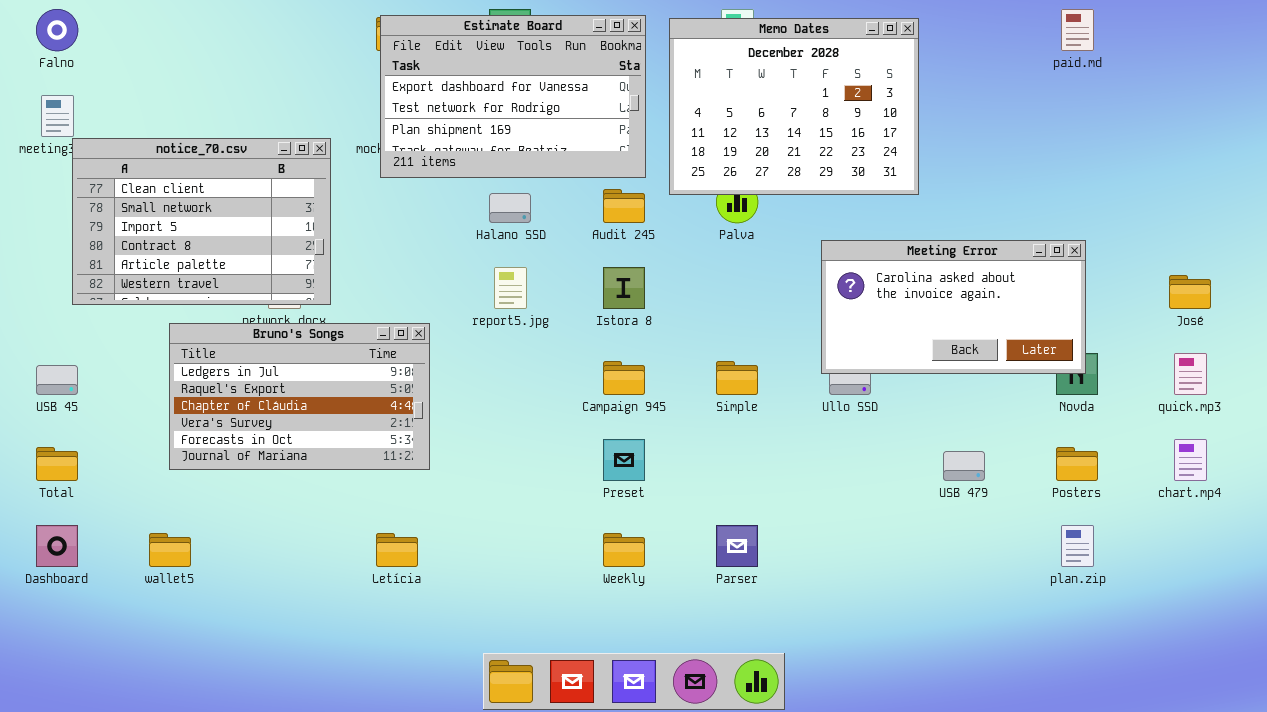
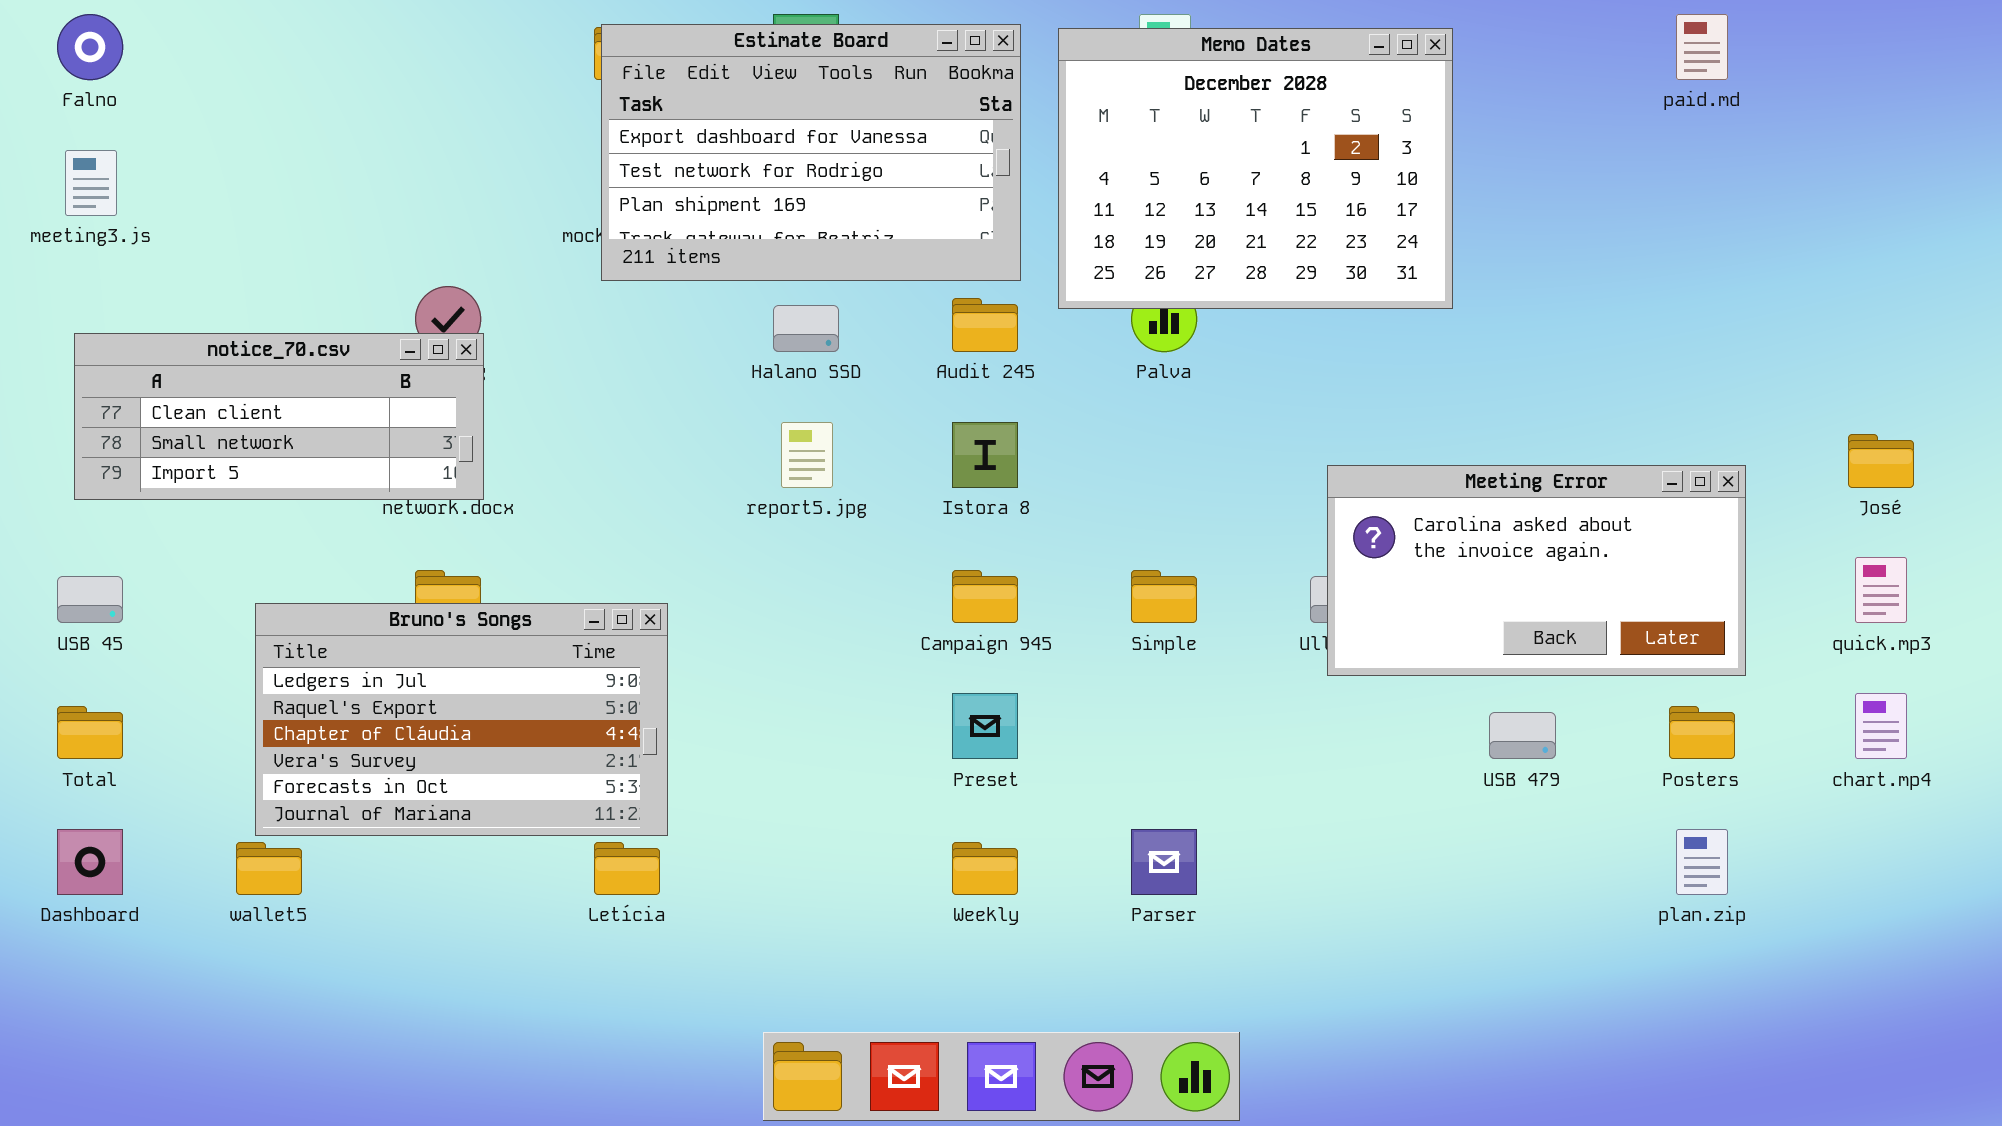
notice_70.csv: [72,138,331,305] -> [74,333,484,500], moved, resized
Meeting Error: [821,240,1086,374] -> [1327,465,1746,676], moved
Bruno's Songs: [169,323,430,470] -> [255,603,668,836], moved

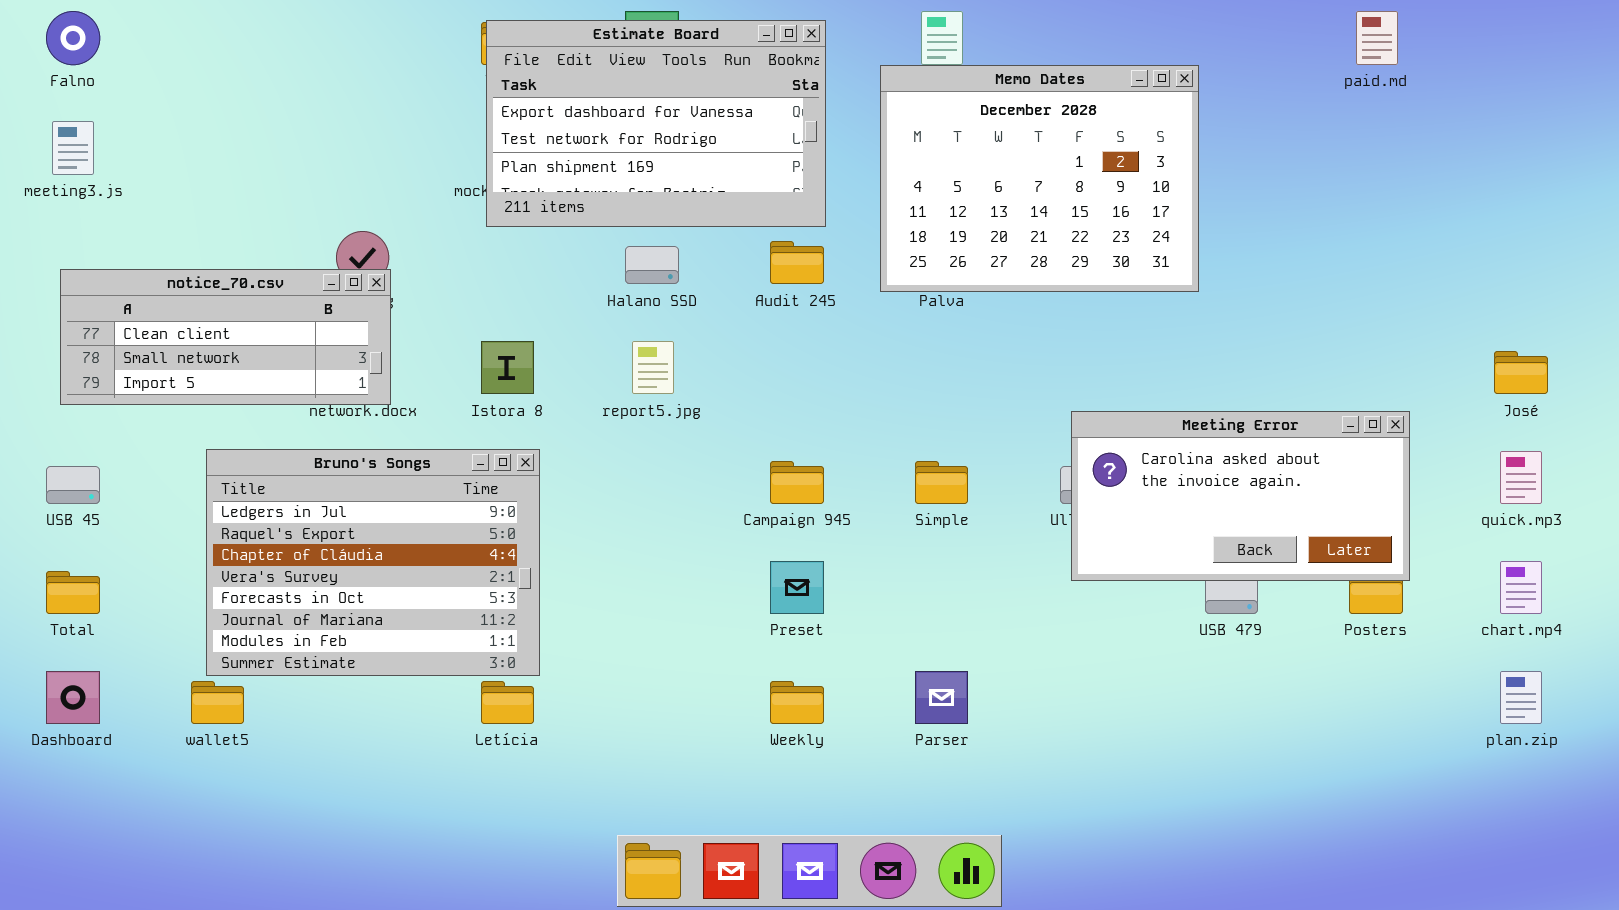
Memo Dates: [1058,28,1453,309] -> [880,65,1199,292], moved
Istora 8: [952,422,1018,488] -> [481,341,534,394], moved
Meeting Error: [1327,465,1746,676] -> [1071,411,1410,581], moved
Bruno's Songs: [255,603,668,836] -> [206,449,540,676], resized
plan.zip: [1676,829,1728,895] -> [1500,671,1542,724], moved

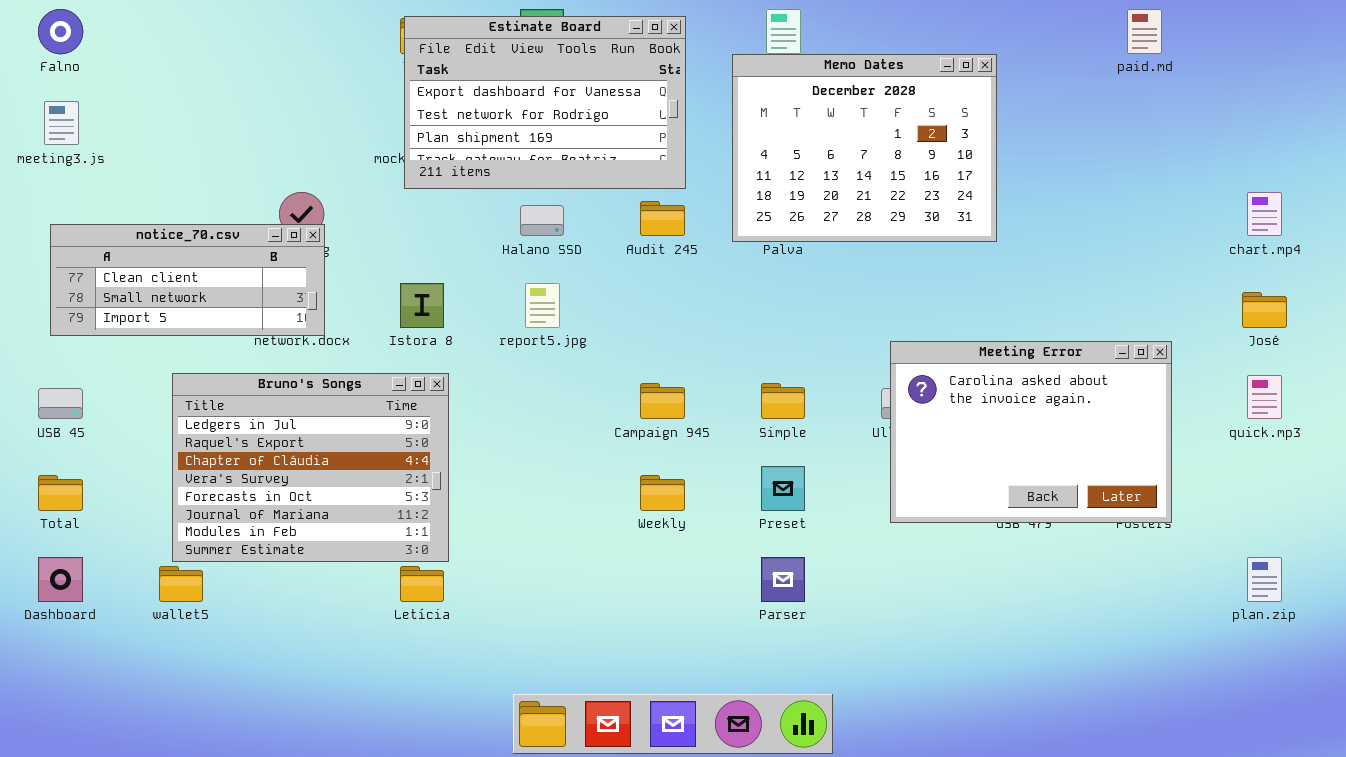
Meeting Error: [1071,411,1410,581] -> [890,341,1172,523], resized
Preset: [770,561,824,614] -> [761,466,805,511], moved
chart.mp4: [1500,561,1542,614] -> [1247,192,1282,236], moved
Weekly: [770,681,824,724] -> [640,475,685,511], moved

